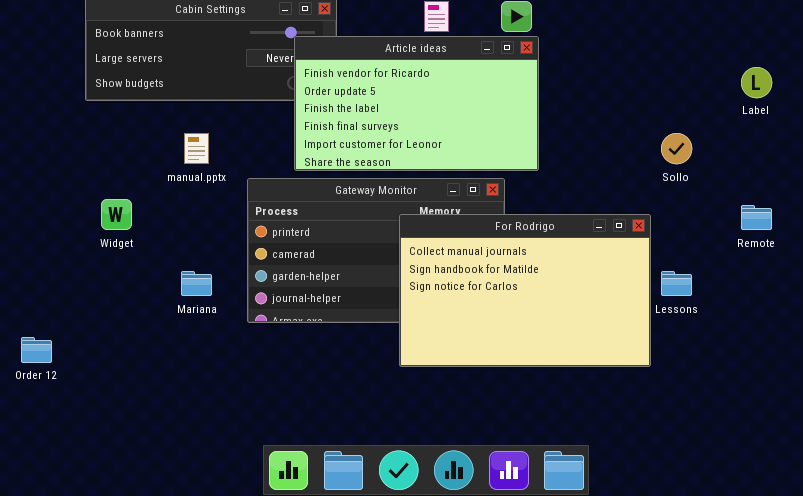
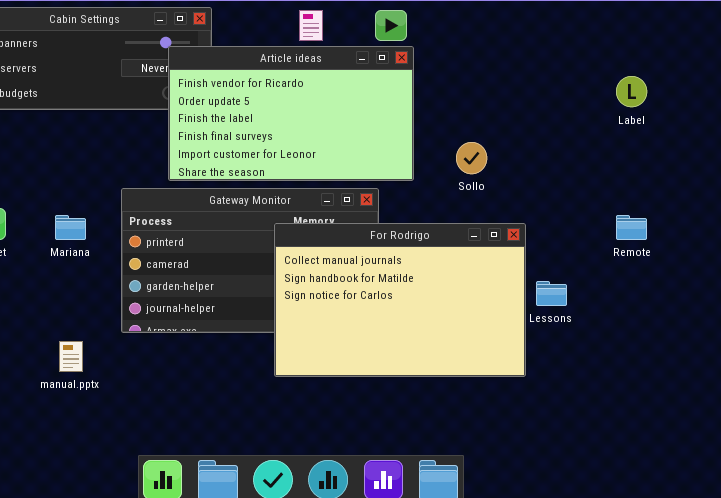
manual.pptx: [184,133,209,164] -> [59,341,83,372], moved
Sollo: [661,133,692,164] -> [456,142,487,174], moved
Mariana: [181,271,212,296] -> [55,215,86,240], moved

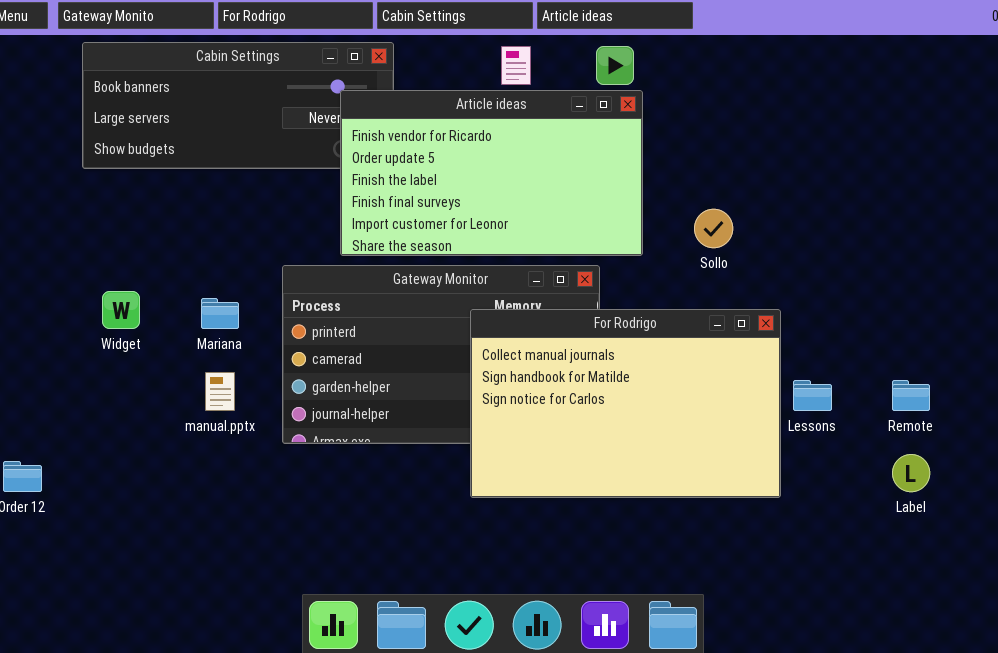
Label: [616,76,647,107] -> [892,454,930,492], moved
Remote: [616,215,647,240] -> [892,380,930,411], moved
manual.pptx: [59,341,83,372] -> [205,372,235,411], moved

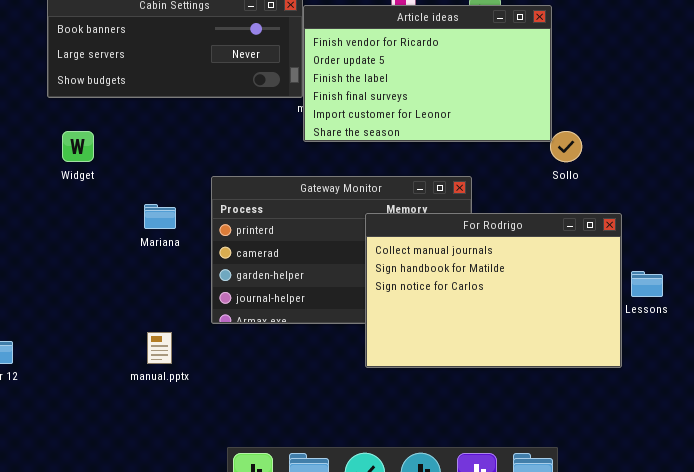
Article ideas: [340,90,643,256] -> [303,5,552,142], moved
Widget: [102,291,140,329] -> [62,131,94,162], moved
manual.pptx: [205,372,235,411] -> [147,332,172,364], moved

